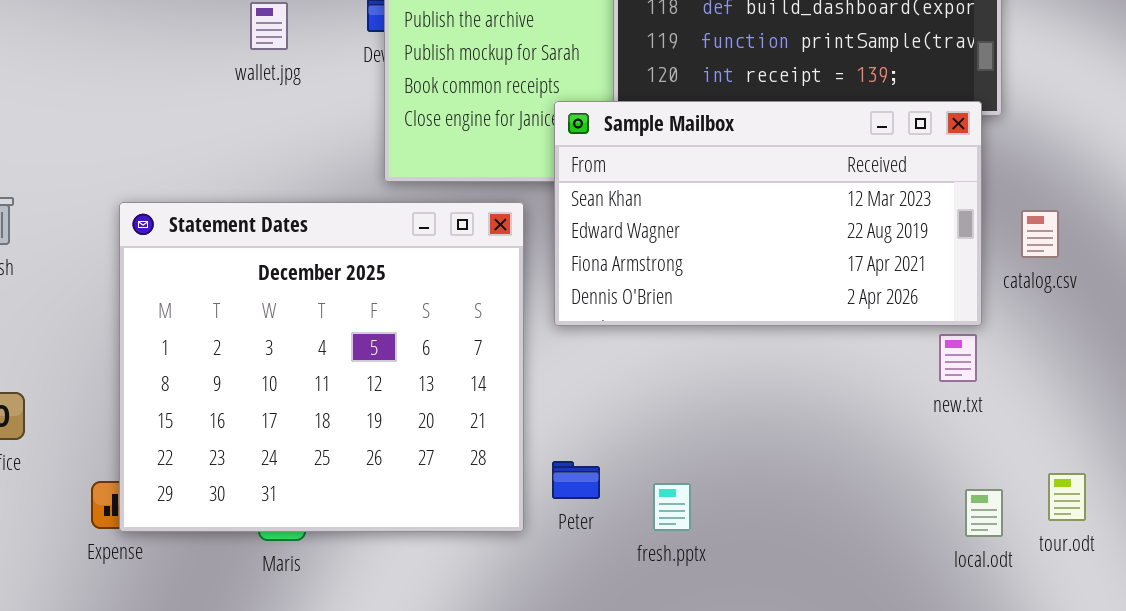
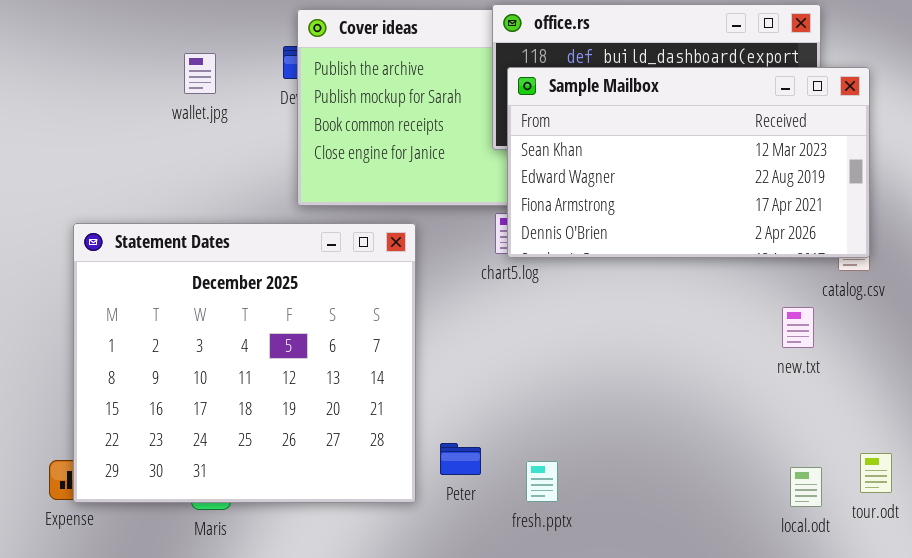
Sample Mailbox: [554,101,982,326] -> [507,67,870,258], moved
new.txt: [939,334,977,382] -> [782,307,814,348], moved

